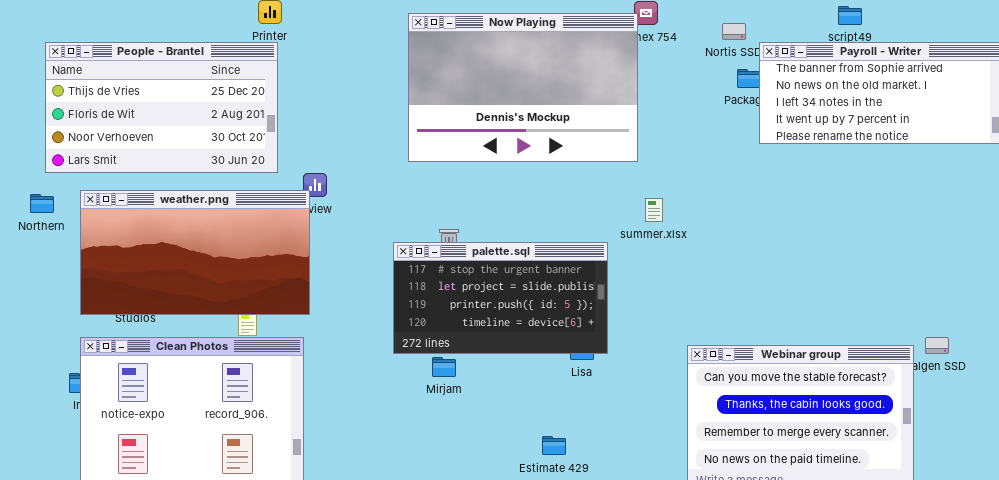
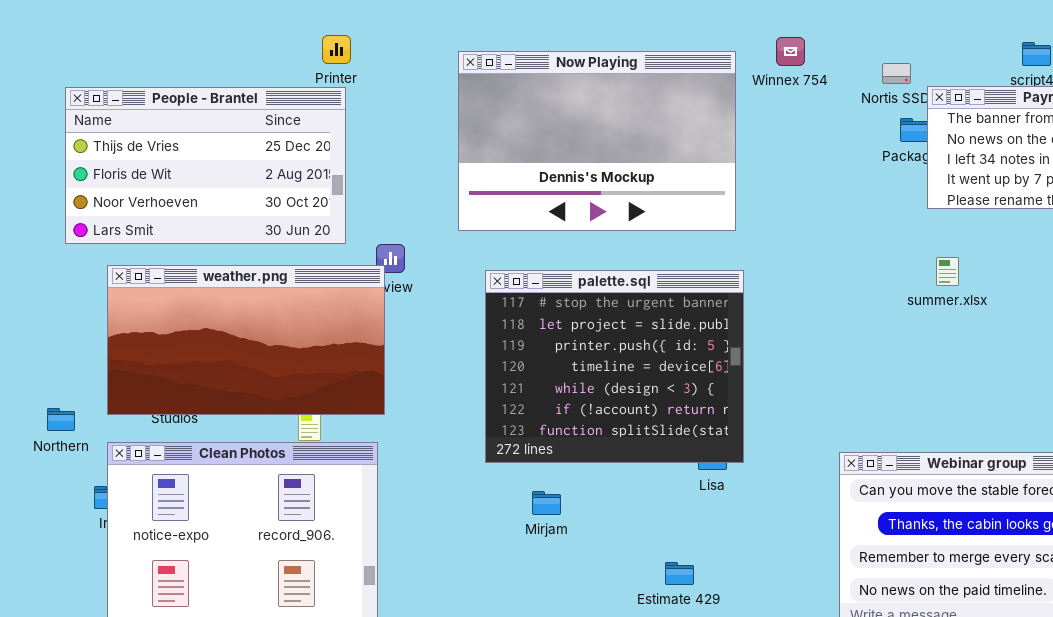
Now Playing: [408,13,638,162] -> [458,51,736,231], moved
Northern: [30,194,54,213] -> [47,408,75,431], moved
summer.xlsx: [645,198,663,222] -> [936,257,959,286], moved
palette.sql: [393,242,608,354] -> [485,270,744,463], resized
Mirjam: [432,357,456,377] -> [532,491,561,515], moved

